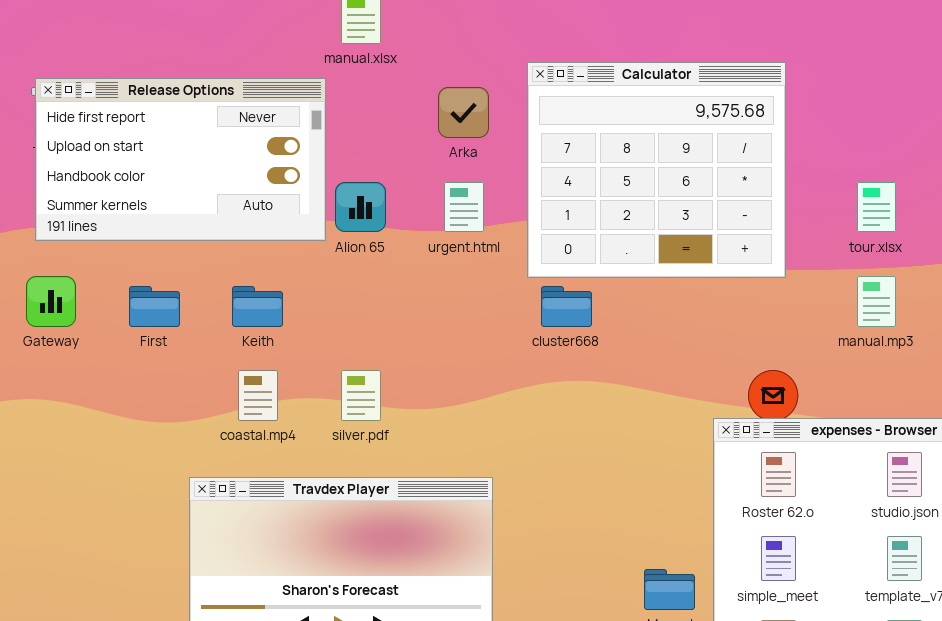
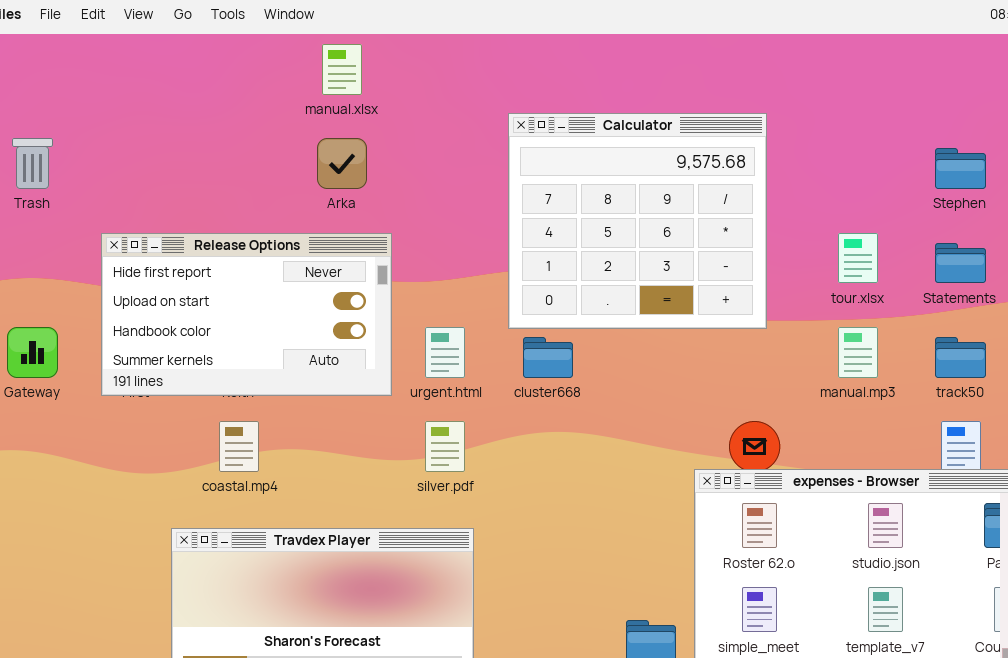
Release Options: [35,78,326,241] -> [101,233,392,396], moved
Arka: [438,87,489,138] -> [317,138,367,189], moved
urgent.html: [444,182,484,232] -> [425,327,465,378], moved
silver.pdf: [341,370,381,421] -> [425,421,465,472], moved

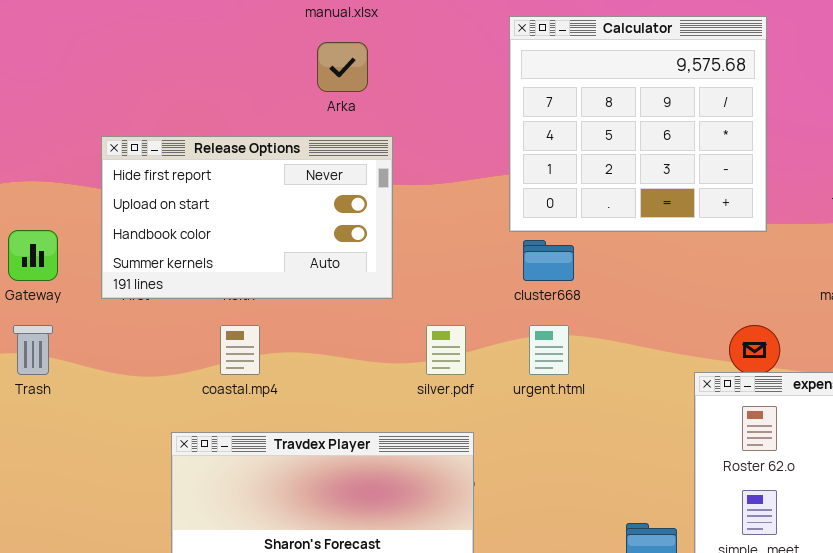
Trash: [12,138,53,189] -> [13,325,53,375], moved
urgent.html: [425,327,465,378] -> [529,325,569,375], moved

